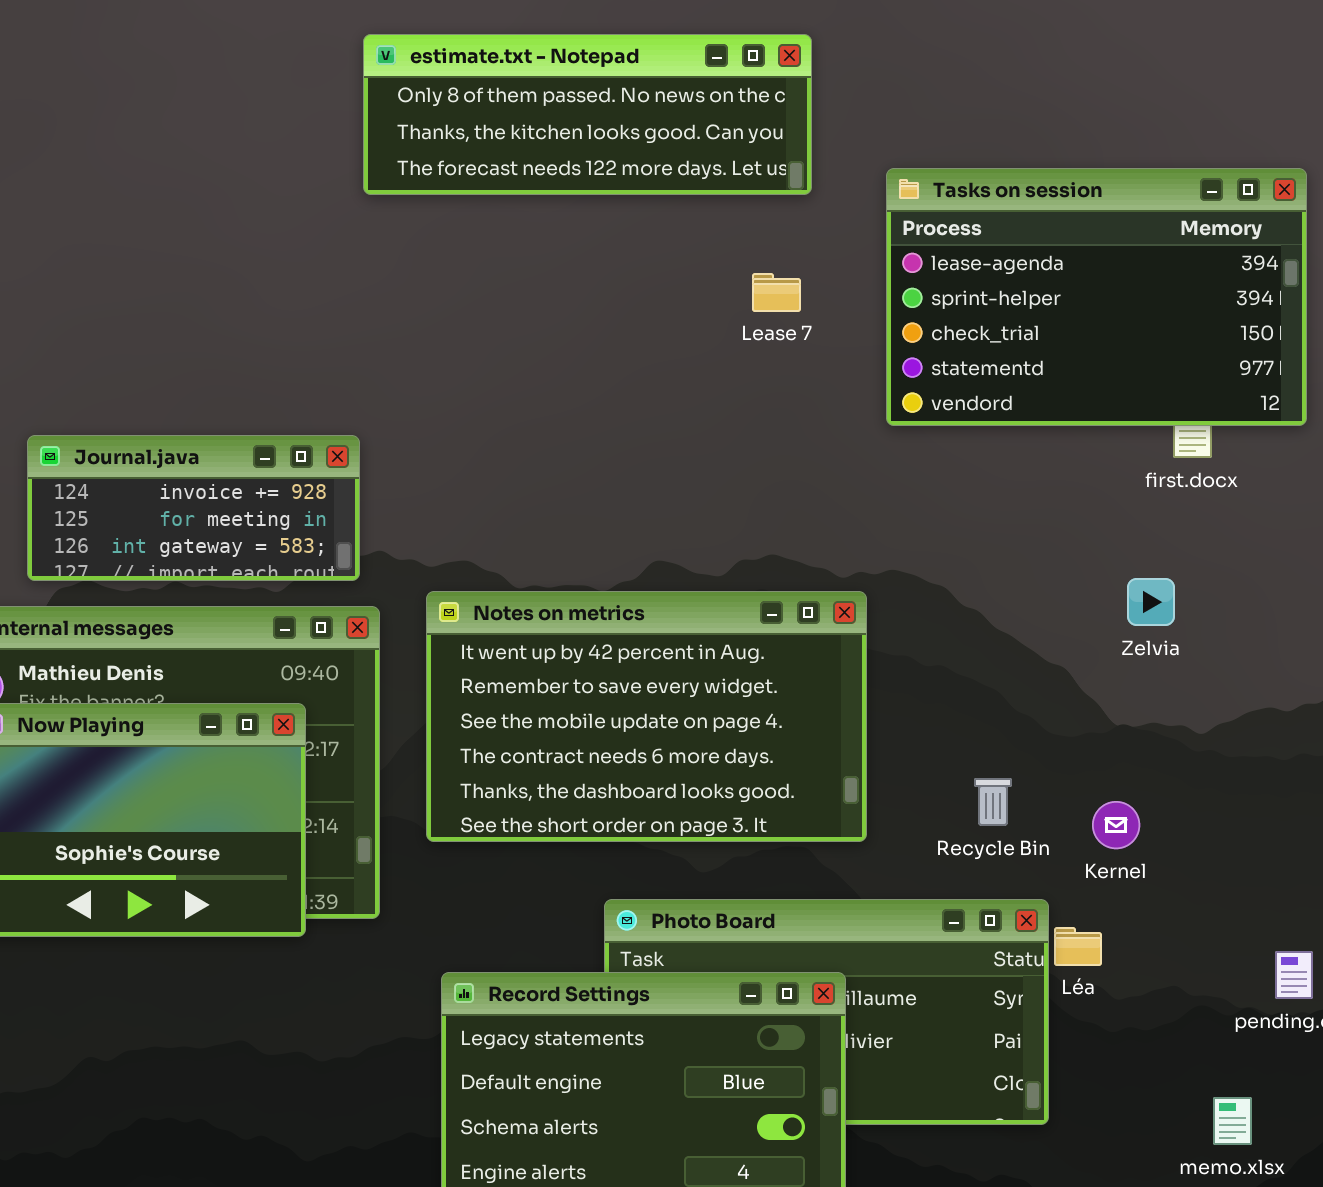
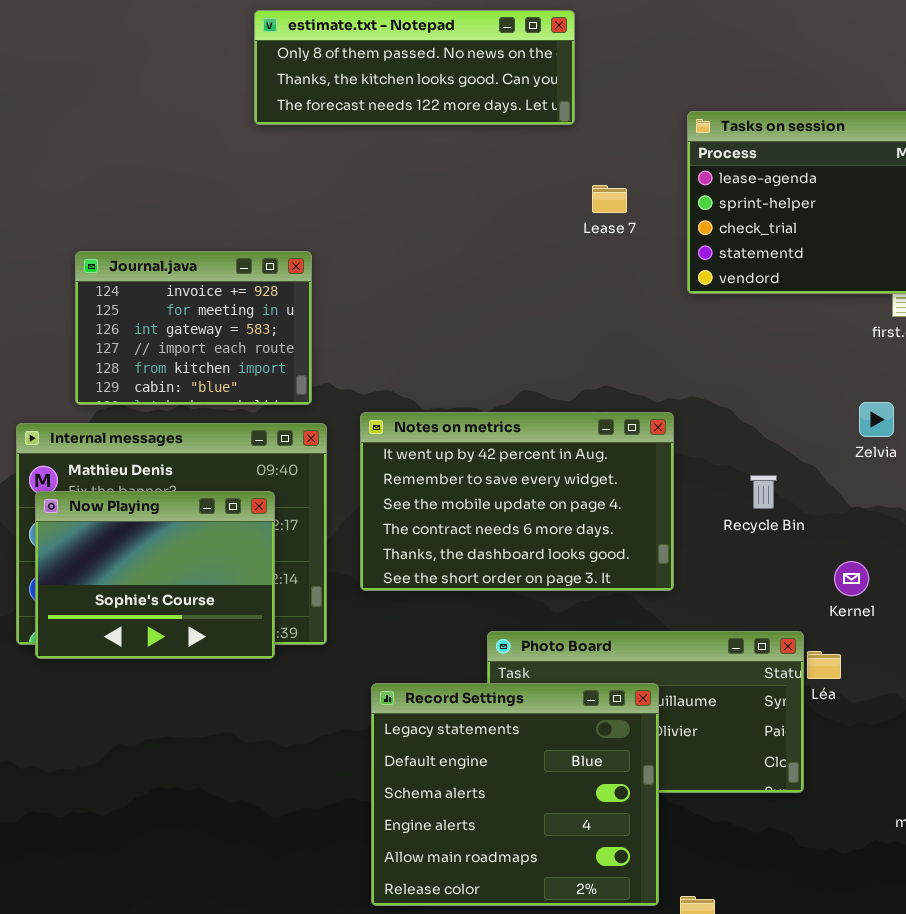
estimate.txt - Notepad: [363,34,812,195] -> [254,10,575,125], moved
Journal.java: [27,435,360,581] -> [75,251,312,405], resized
Recycle Bin: [974,778,1012,826] -> [750,475,777,509], moved

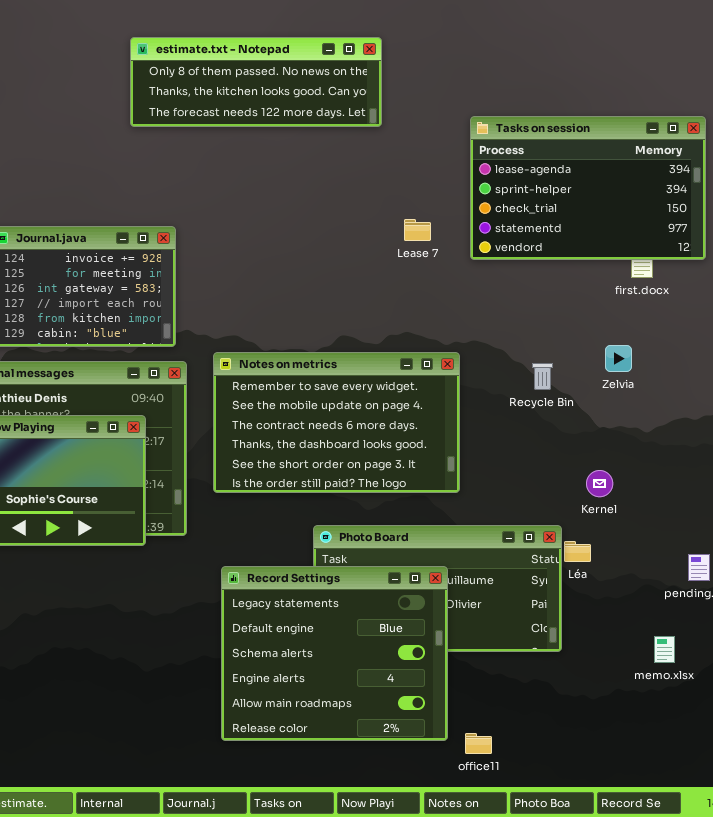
Lease 7: [592,185,627,213] -> [404,219,431,241], moved
Notes on metrics: [360,412,674,591] -> [213,352,460,493], scrolled down 1 row
Recycle Bin: [750,475,777,509] -> [532,363,553,390], moved

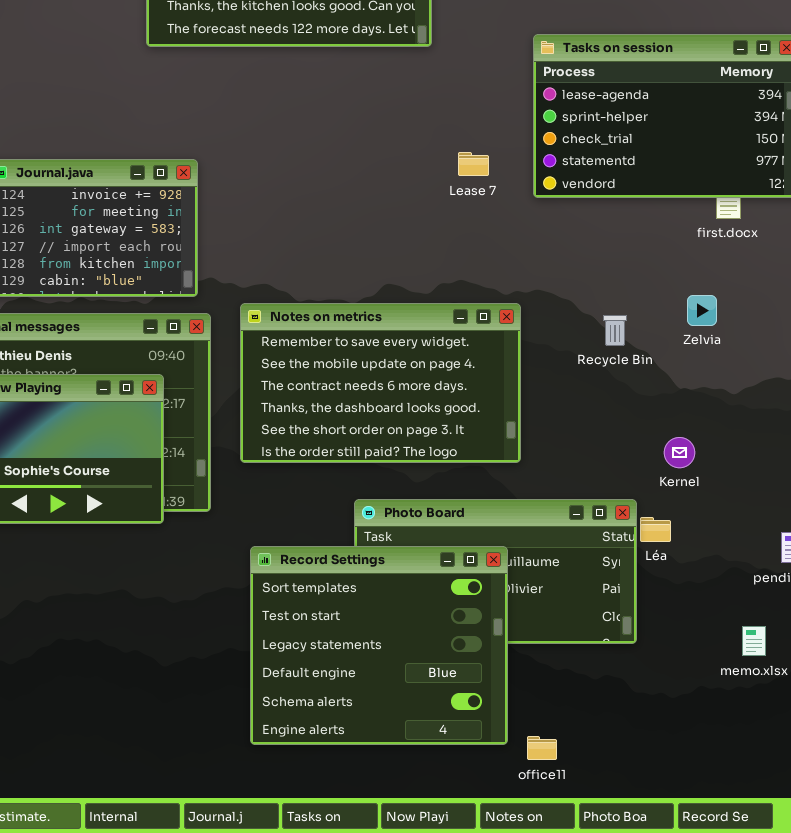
Record Settings: [221,566,448,741] -> [250,546,508,745], scrolled up 2 rows

